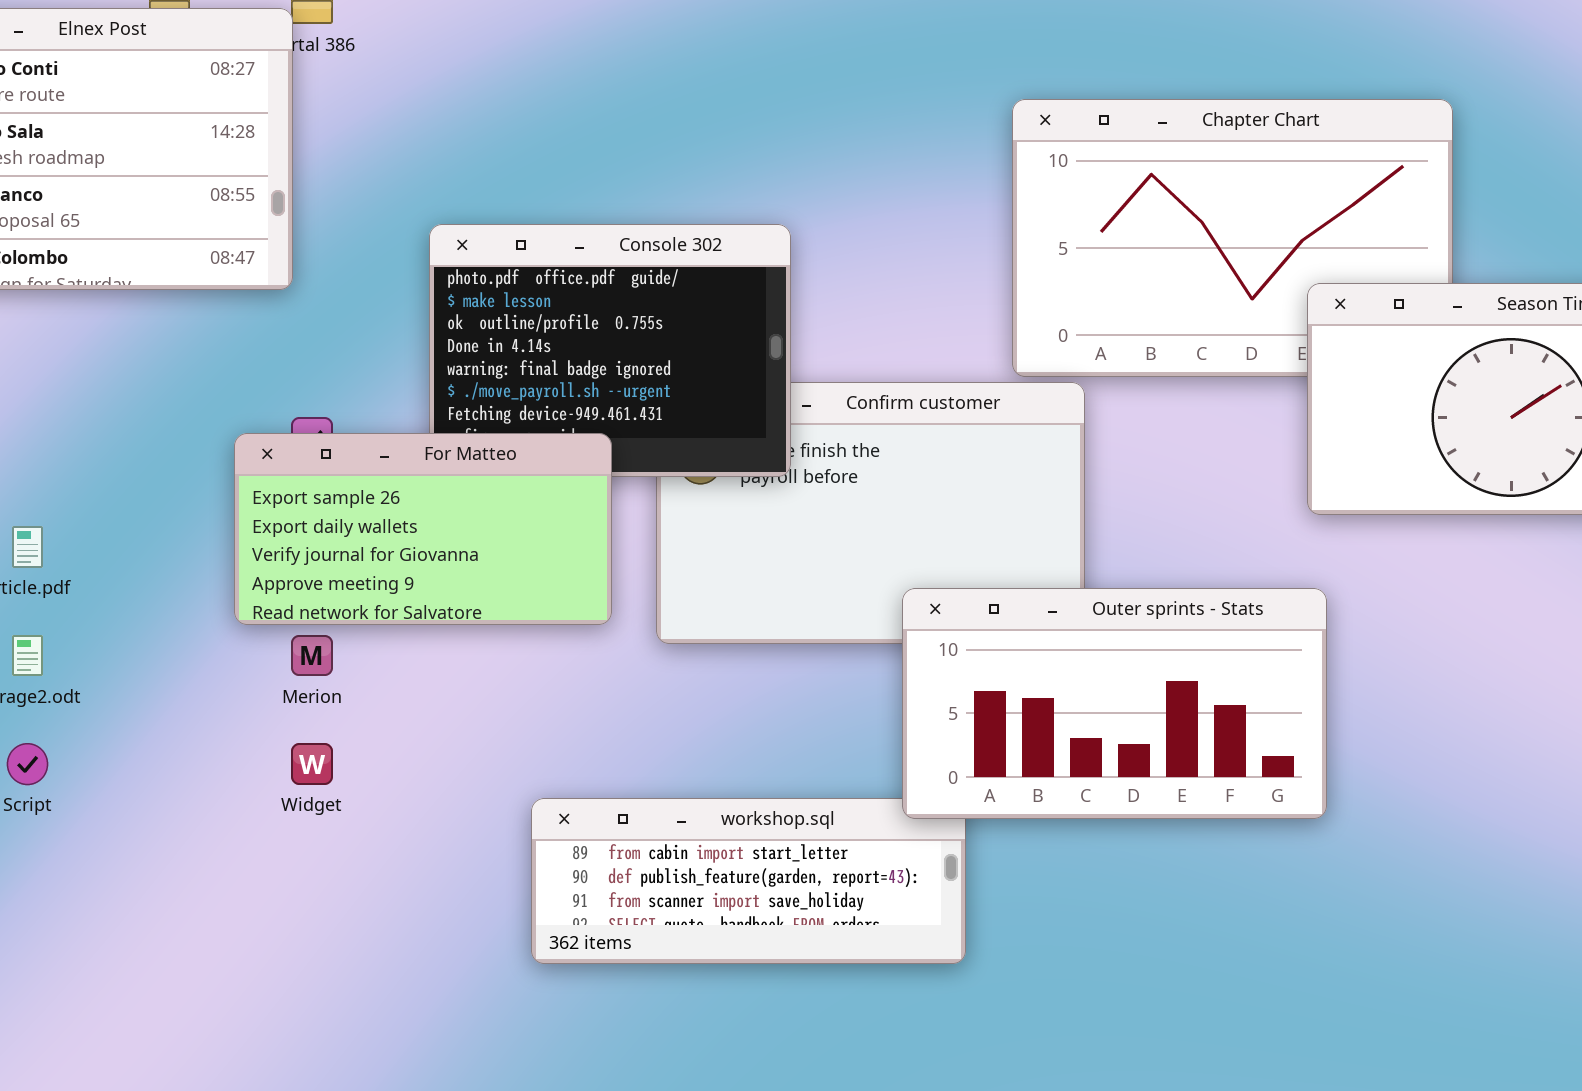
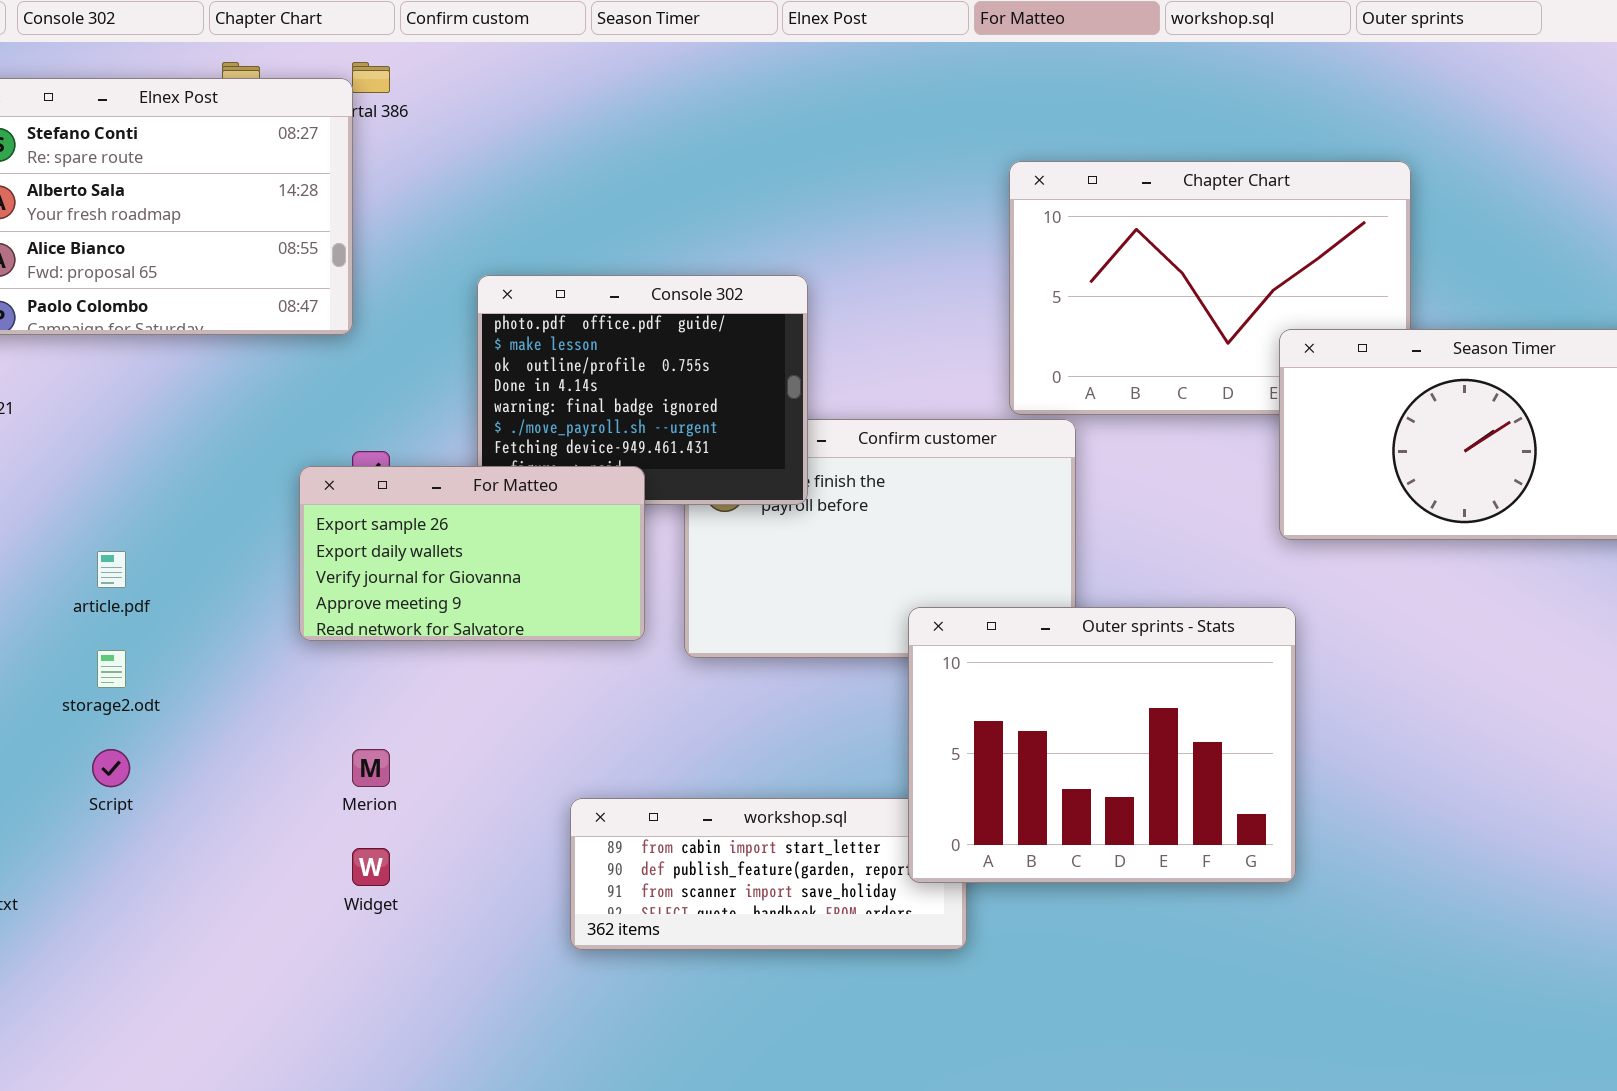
Outer sprints - Stats: [902,588,1327,819] -> [908,607,1296,883], resized
Merion: [291,635,333,676] -> [352,749,390,787], moved
Widget: [291,743,333,785] -> [352,848,390,886], moved

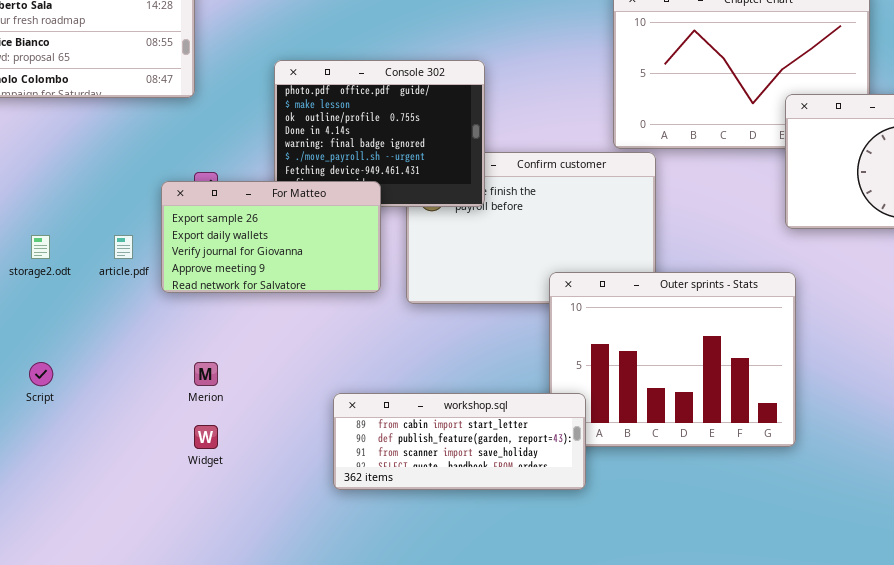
article.pdf: [97,551,126,588] -> [114,235,133,259], moved
storage2.odt: [97,650,126,688] -> [31,235,50,259], moved
workshop.sql: [570,798,967,950] -> [333,393,586,490], raised

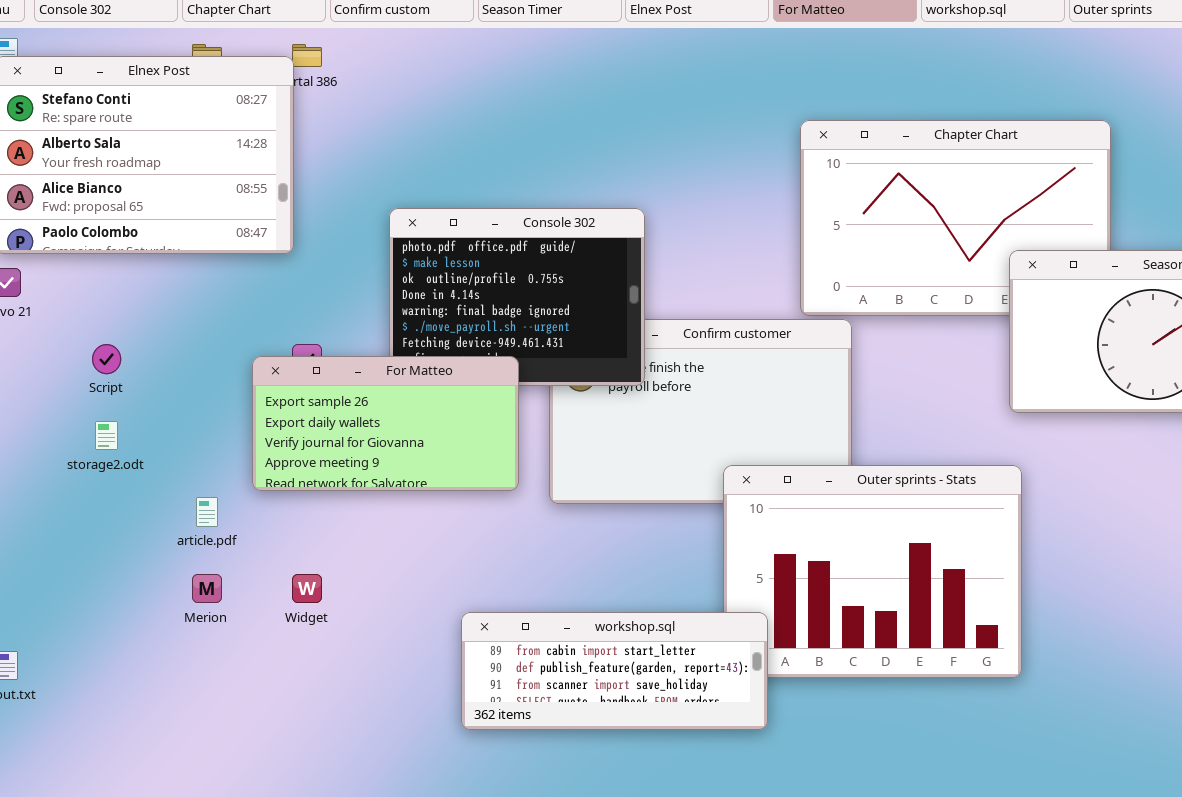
article.pdf: [114,235,133,259] -> [196,497,218,527], moved
Script: [29,362,53,386] -> [92,344,121,374], moved
Merion: [194,362,218,386] -> [192,574,222,603], moved
Widget: [194,425,218,449] -> [292,574,322,603], moved

